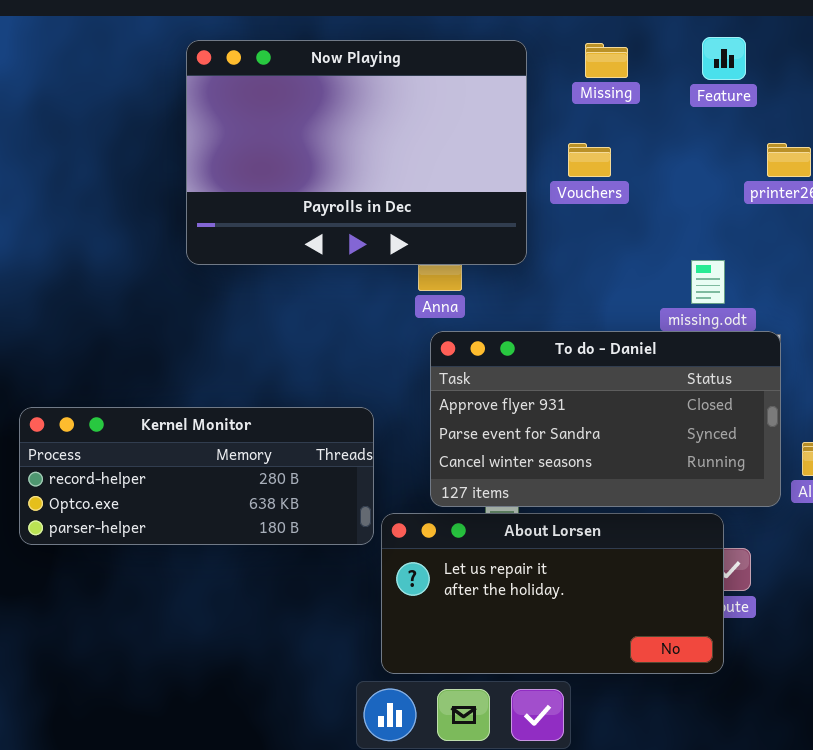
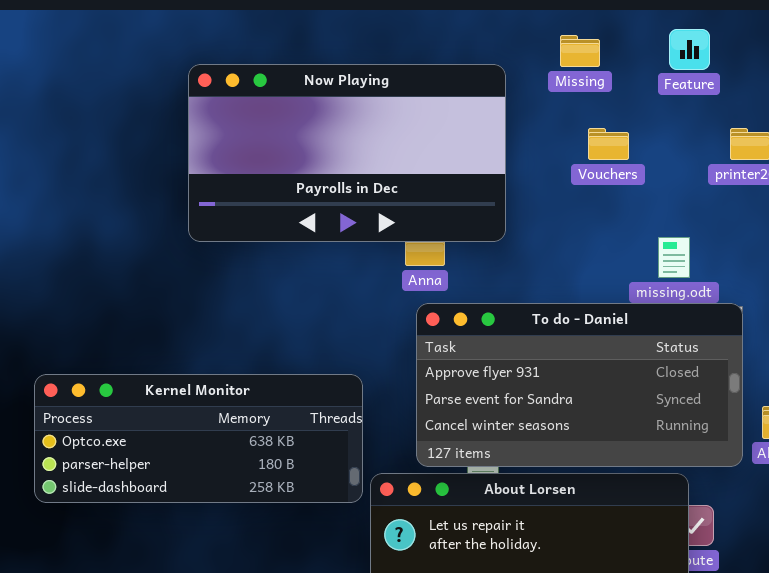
Now Playing: [186,40,527,265] -> [188,64,506,242], resized
Vouchers: [568,143,611,177] -> [588,128,629,160], moved
Kernel Monitor: [19,407,374,545] -> [34,374,363,503], scrolled down 1 row

